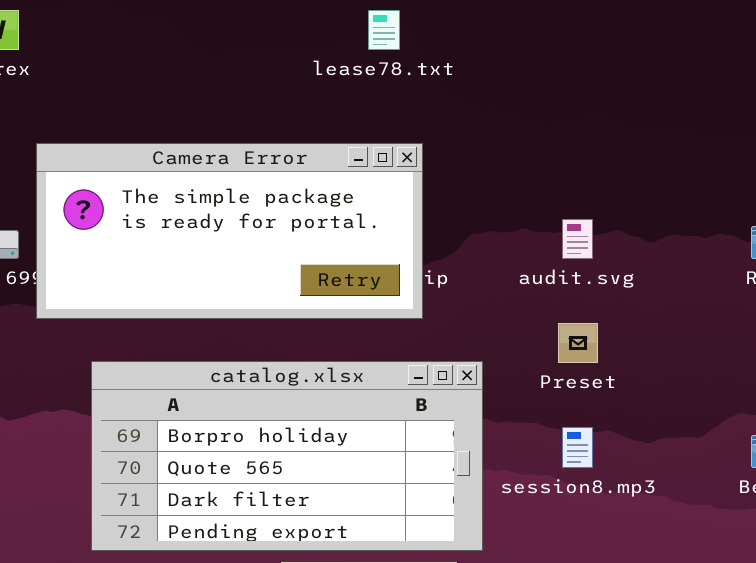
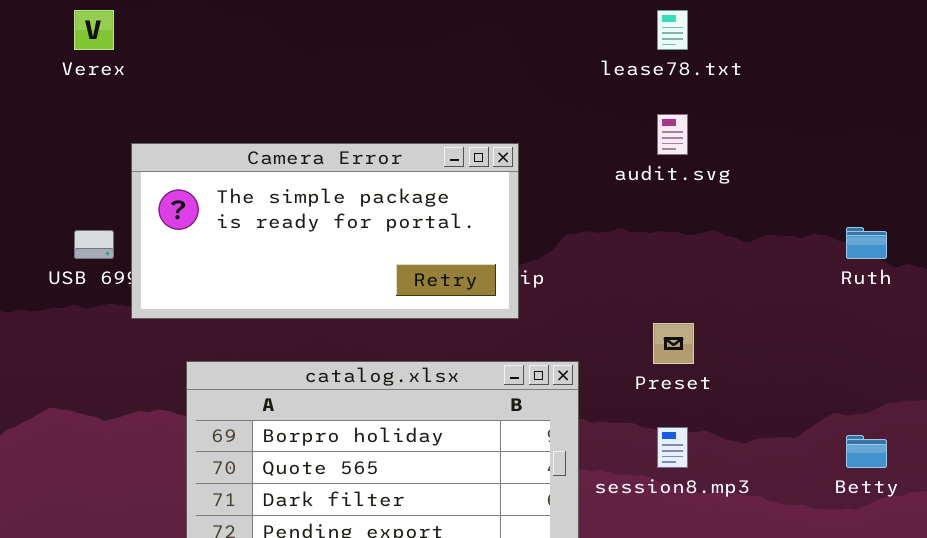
lease78.txt: [368,10,400,50] -> [657,10,688,50], moved
audit.svg: [562,219,593,259] -> [657,114,688,155], moved

